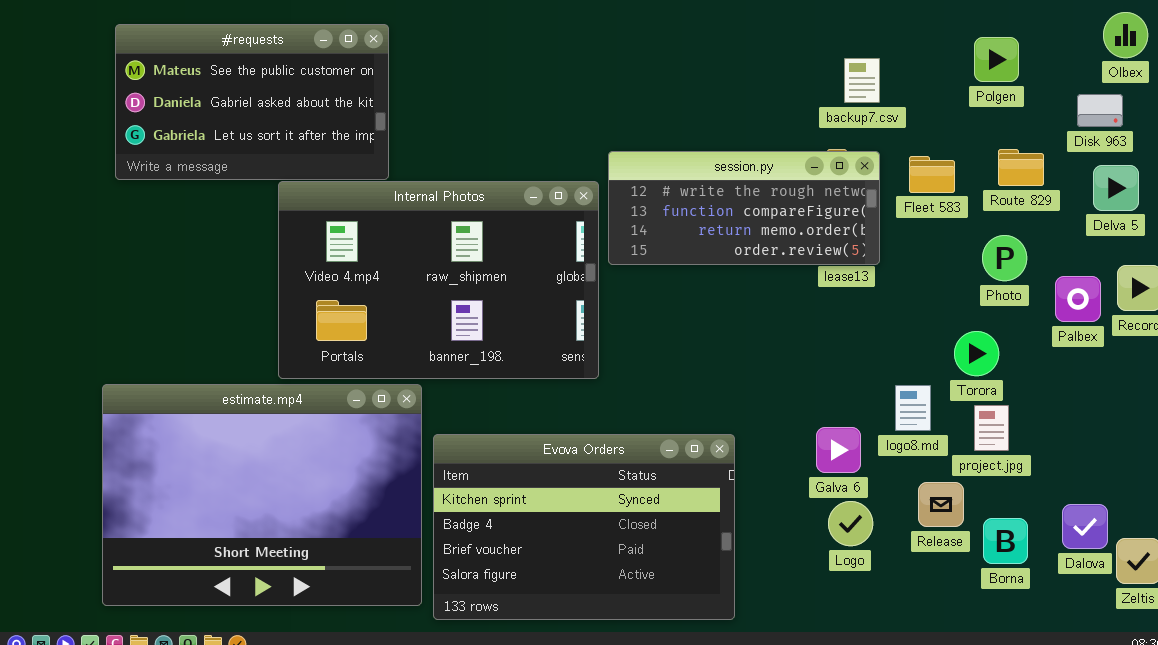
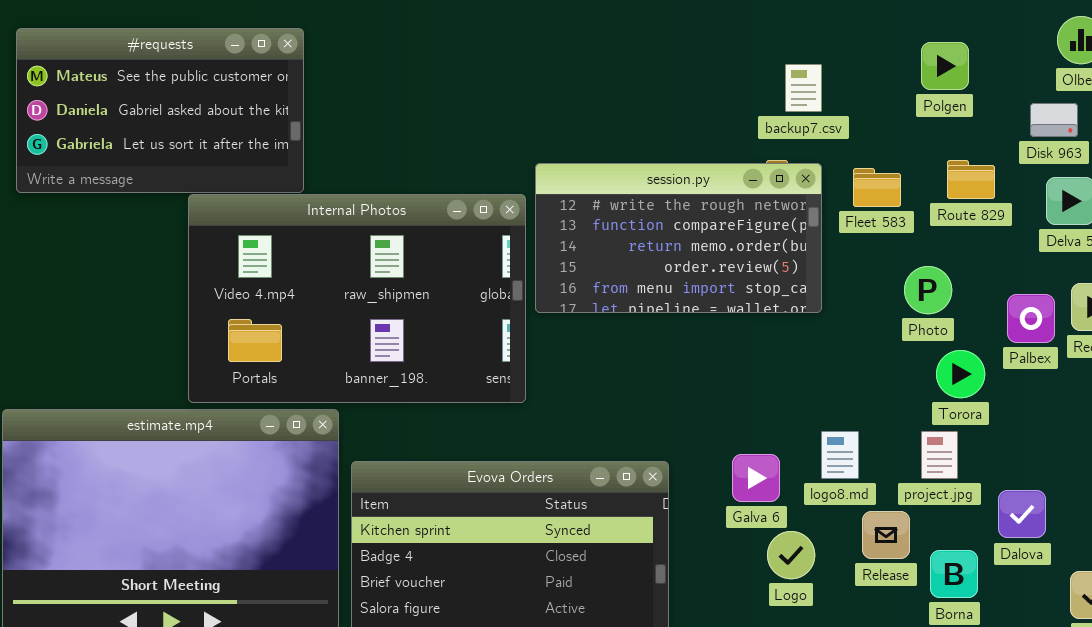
session.py: [608,151,880,265] -> [535,163,822,313], resized
Photo: [982,235,1027,281] -> [904,266,952,314], moved
Torora: [954,331,999,376] -> [936,350,985,398], moved
logo8.md: [895,385,931,431] -> [821,431,859,479], moved
Galva 6: [816,427,861,473] -> [732,454,780,502], moved
Dalova: [1062,504,1108,549] -> [998,490,1046,538], moved

